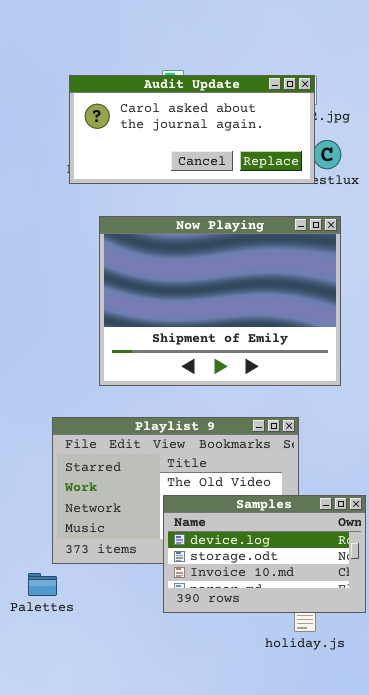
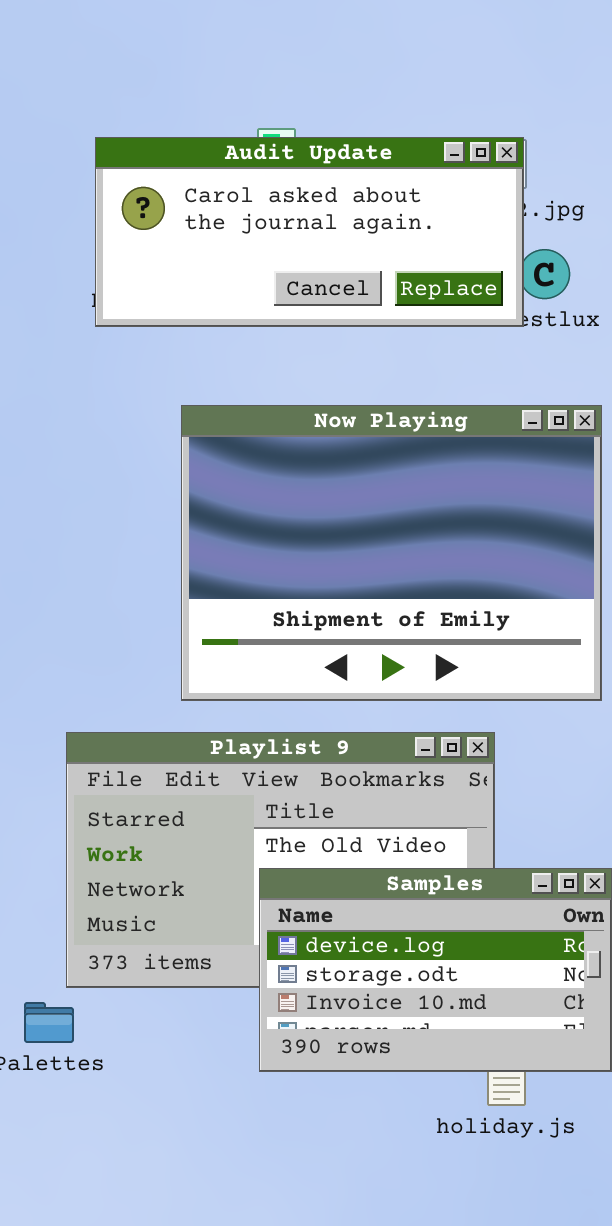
Now Playing: [99,216,341,386] -> [181,405,602,701], moved

